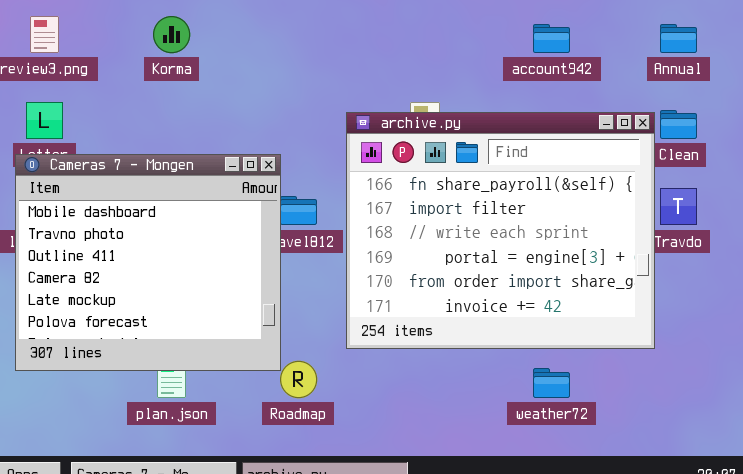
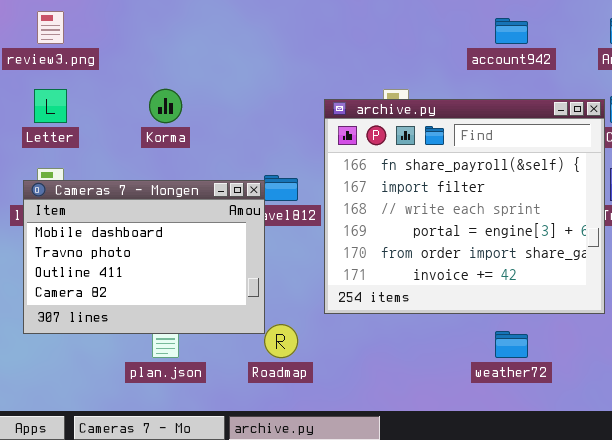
Korma: [153,16,190,53] -> [149,89,182,123], moved
Cameras 7 - Mongen: [15,154,281,371] -> [23,180,265,334], resized

